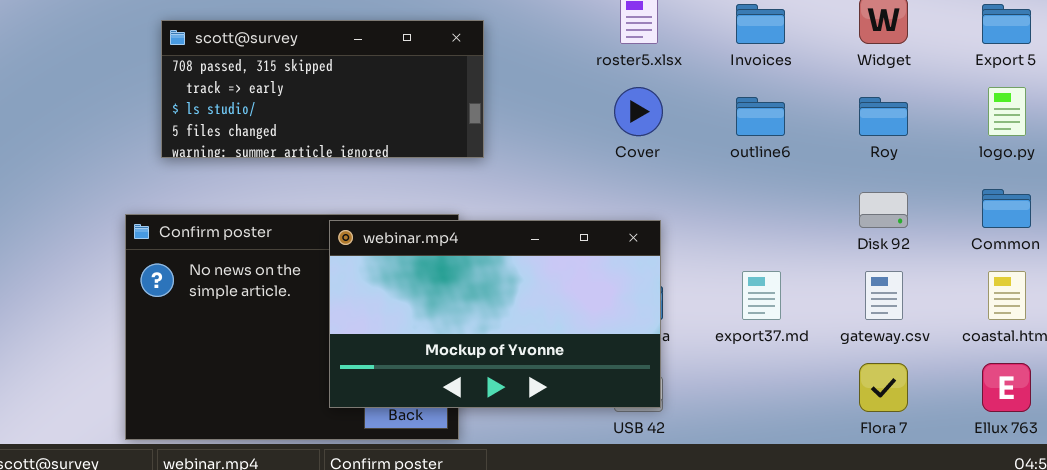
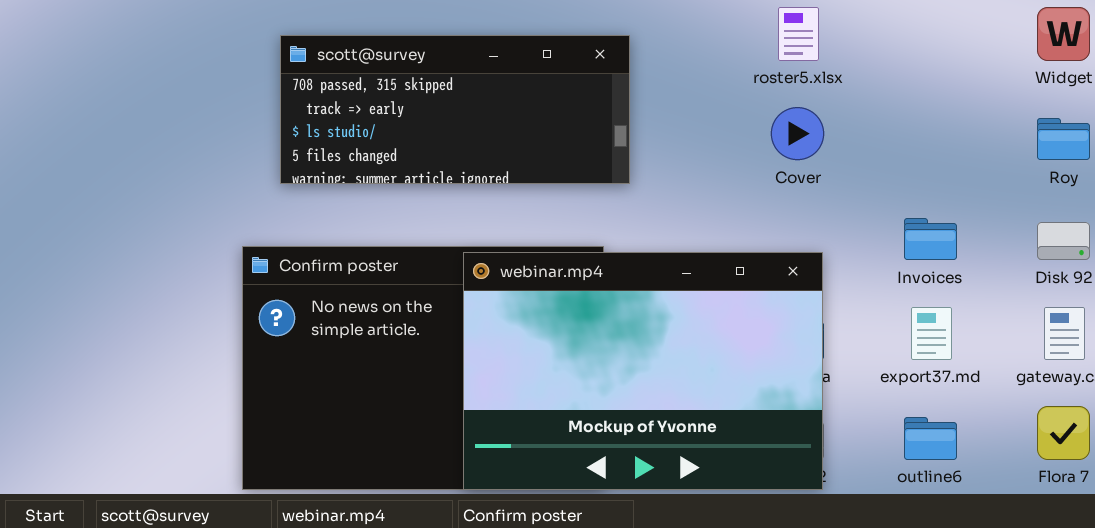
Invoices: [736,4,785,44] -> [904,218,957,260], moved
outline6: [736,97,785,136] -> [904,417,957,460], moved
webinar.mp4: [329,220,661,408] -> [463,252,823,490], resized

